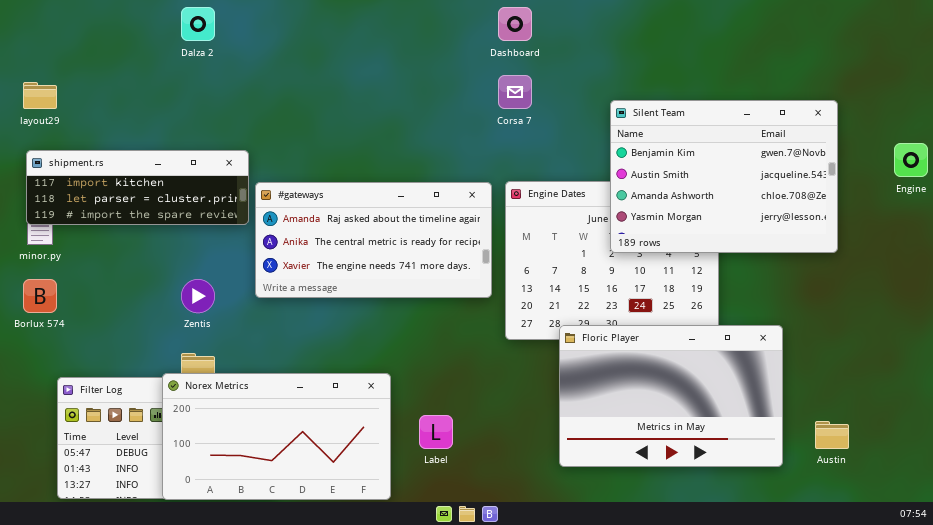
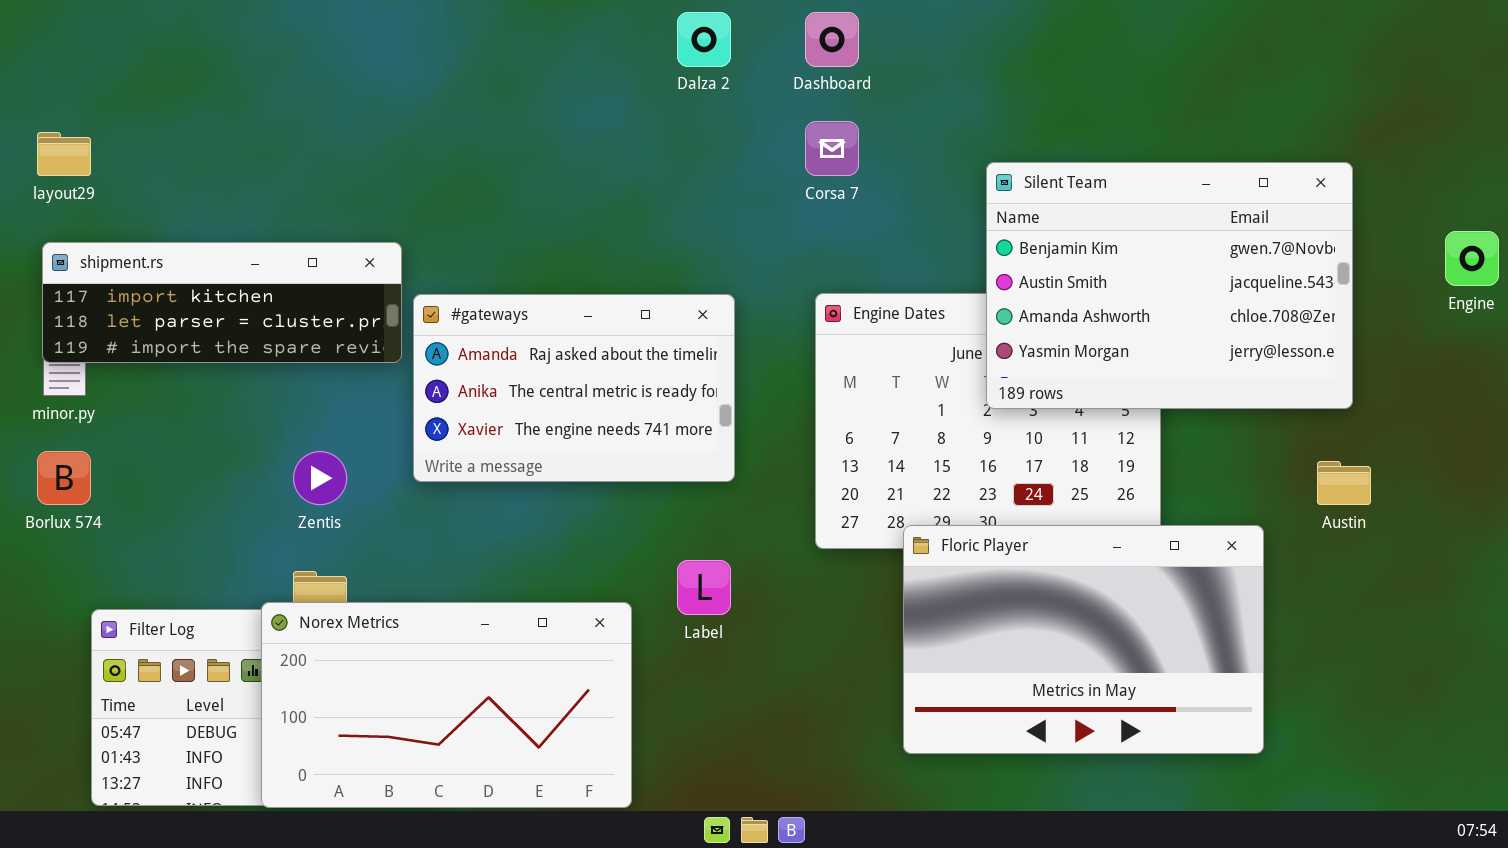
Dalza 2: [181,7,215,41] -> [677,12,731,67], moved
#gateways: [255,182,492,298] -> [413,294,735,482], resized
Label: [419,415,453,449] -> [677,560,731,615], moved
Austin: [815,421,849,449] -> [1317,461,1371,505], moved

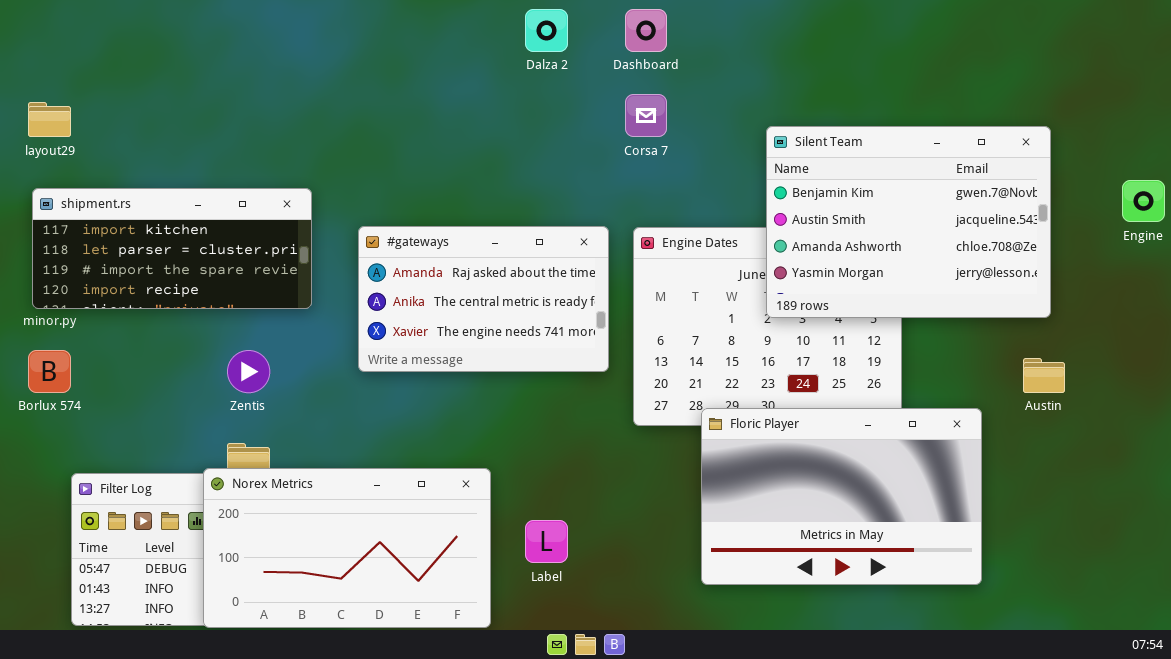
shipment.rs: [42,242,402,363] -> [32,188,312,309], resized
#gateways: [413,294,735,482] -> [358,226,609,372], moved
Label: [677,560,731,615] -> [525,520,568,563], moved

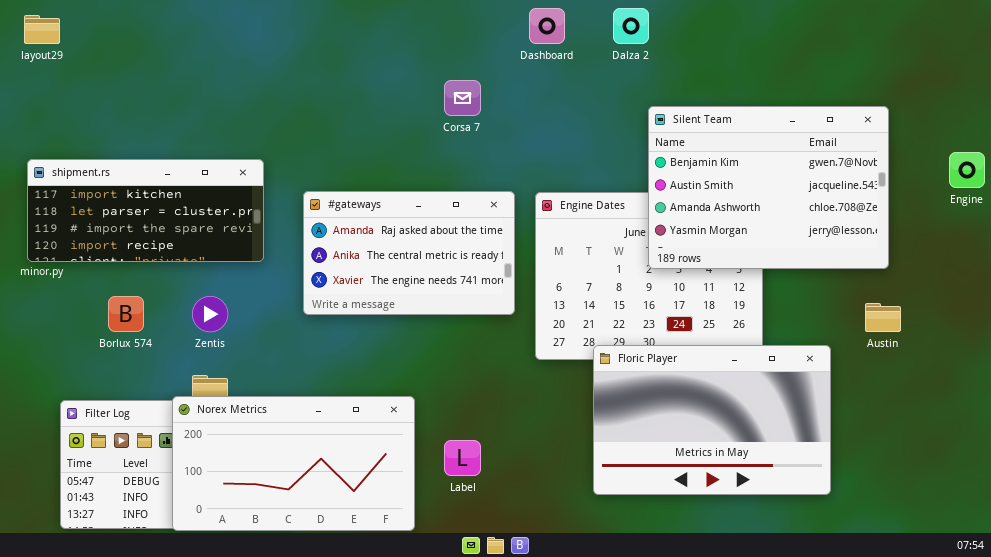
Dalza 2: [525,9,568,52] -> [613,8,649,44], moved
Corsa 7: [625,94,667,137] -> [444,80,481,116], moved
layout29: [28,102,71,137] -> [24,15,60,44], moved
Borlux 574: [28,350,71,393] -> [108,296,144,332], moved

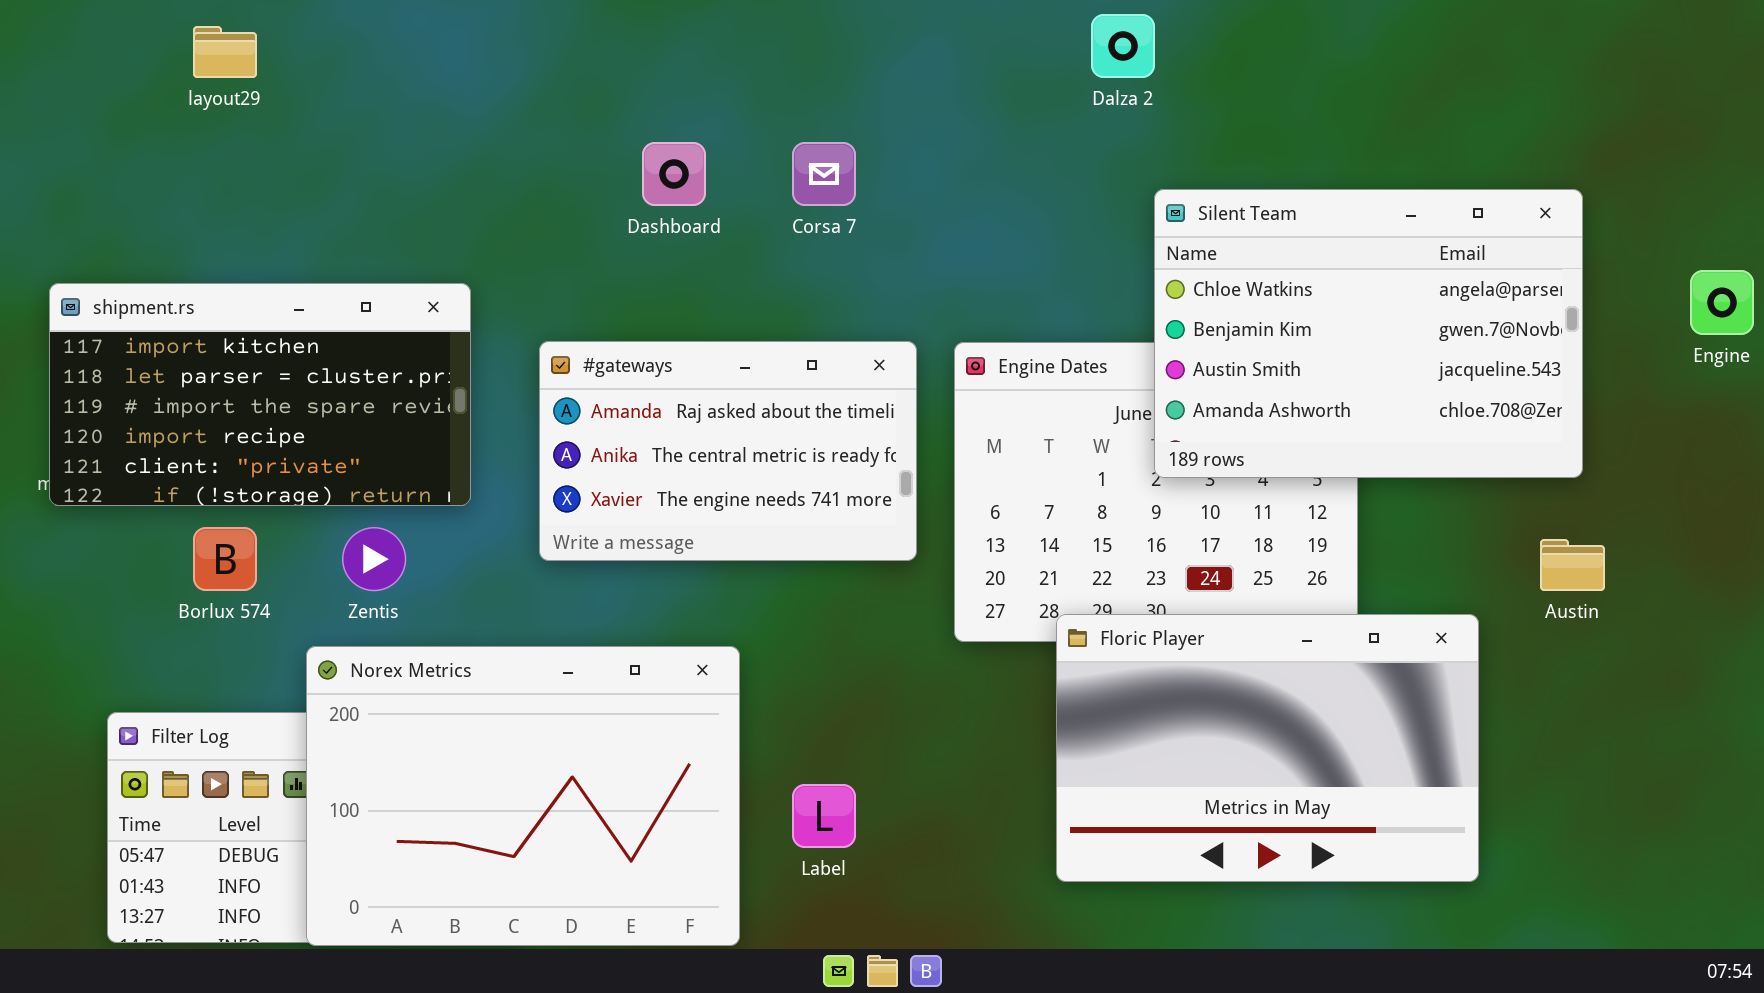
Dashboard: [529,8,565,44] -> [642,142,706,206], moved
layout29: [24,15,60,44] -> [193,26,257,78], moved
Silent Team: [648,106,889,269] -> [1154,189,1583,478], scrolled up 1 row
shipment.rs: [27,159,264,262] -> [49,283,471,506], resized
Norex Metrics: [172,396,415,531] -> [306,646,740,946], resized

